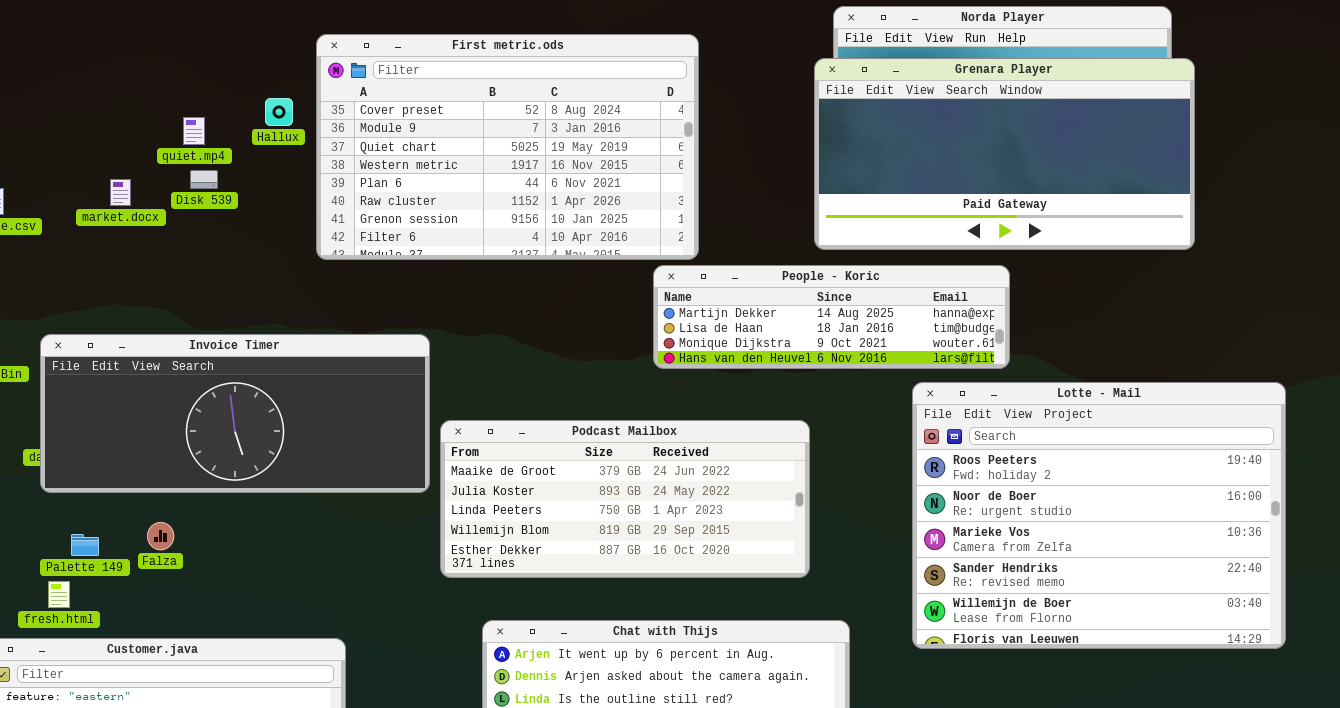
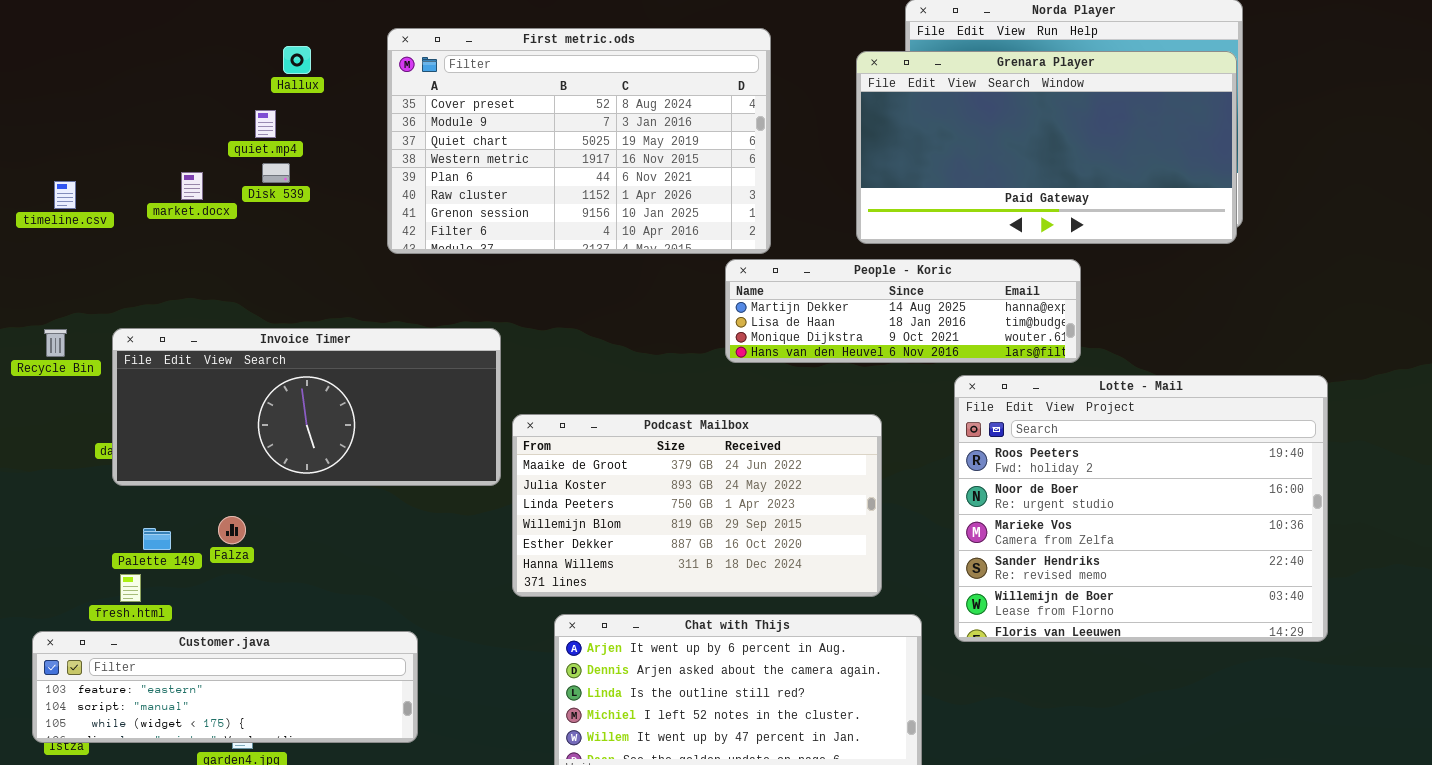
Grenara Player: [814,58,1195,250] -> [856,51,1237,244], moved
Hallux: [265,98,293,126] -> [283,46,311,74], moved
Lotte - Mail: [912,382,1286,649] -> [954,375,1328,642], moved
Podcast Mailbox: [440,420,810,578] -> [512,414,882,597], resized

